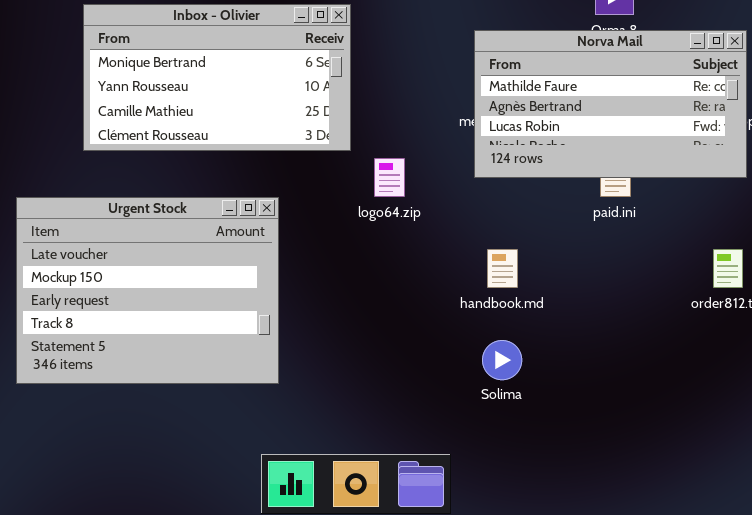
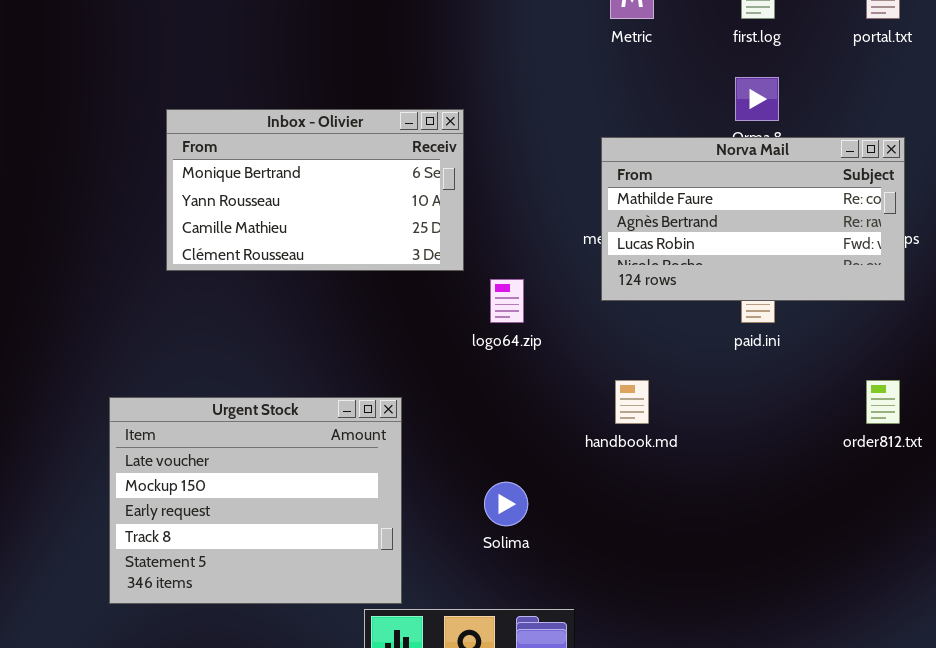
Urgent Stock: [16,197,279,384] -> [109,397,402,604], moved
Solima: [482,340,522,380] -> [484,482,528,526], moved

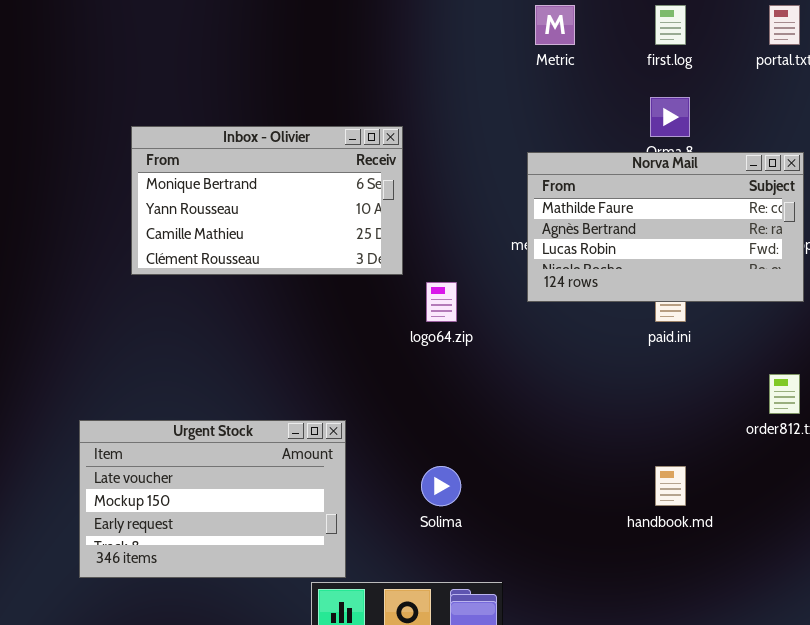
handbook.md: [615,380,649,424] -> [655,466,686,506], moved
Urgent Stock: [109,397,402,604] -> [79,420,346,578], resized

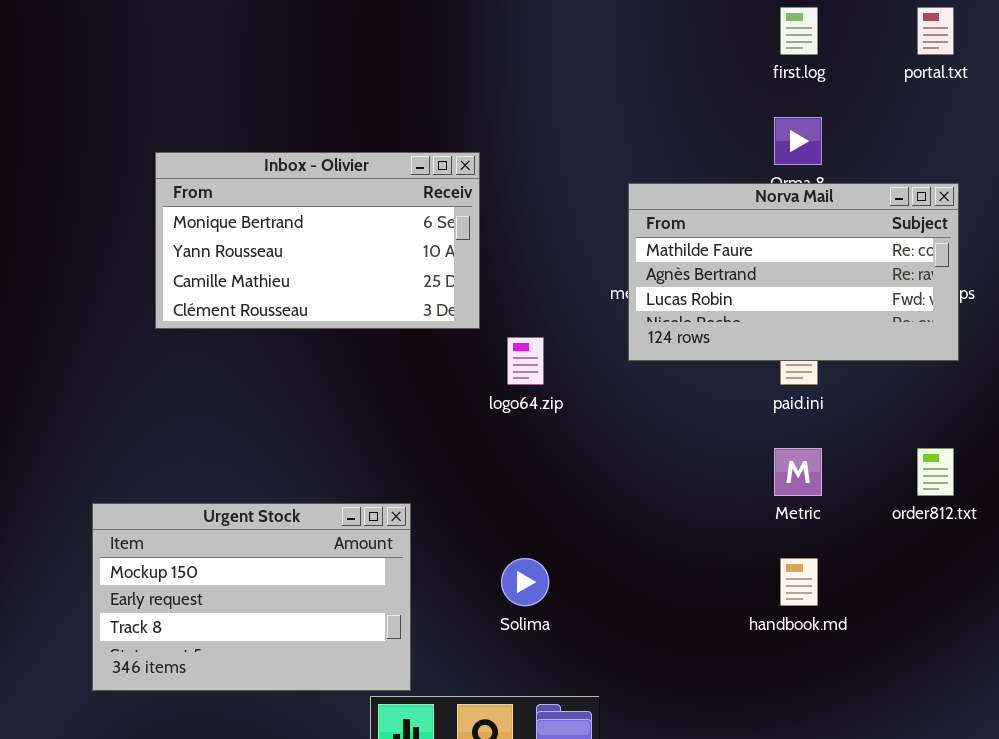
Metric: [535,5,575,45] -> [774,448,822,496], moved
Urgent Stock: [79,420,346,578] -> [92,503,411,691], scrolled down 1 row

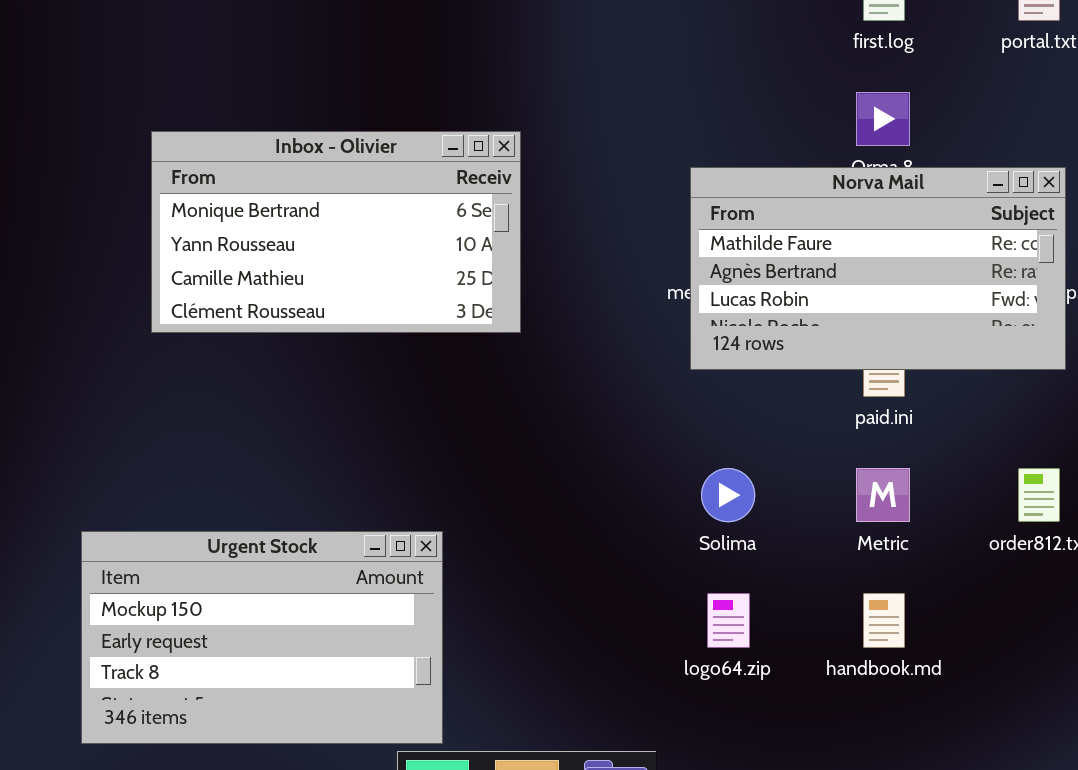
logo64.zip: [507,337,544,385] -> [707,593,750,648], moved
Solima: [501,558,549,606] -> [701,468,755,522], moved

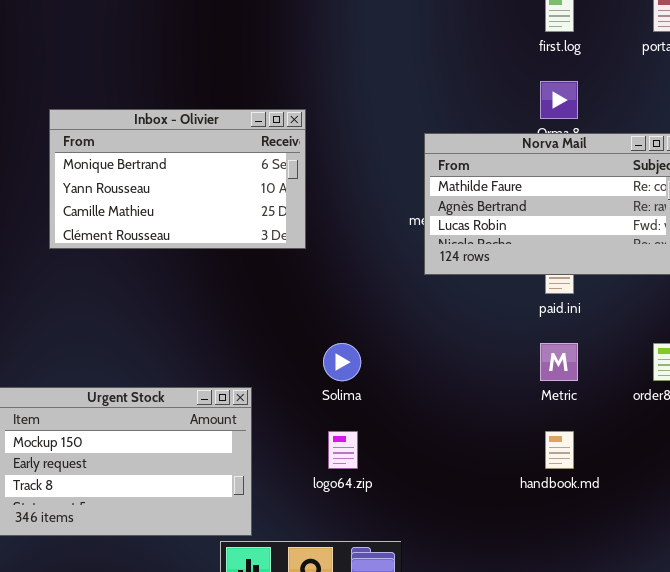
Solima: [701,468,755,522] -> [323,343,361,381], moved
logo64.zip: [707,593,750,648] -> [328,431,358,469], moved

